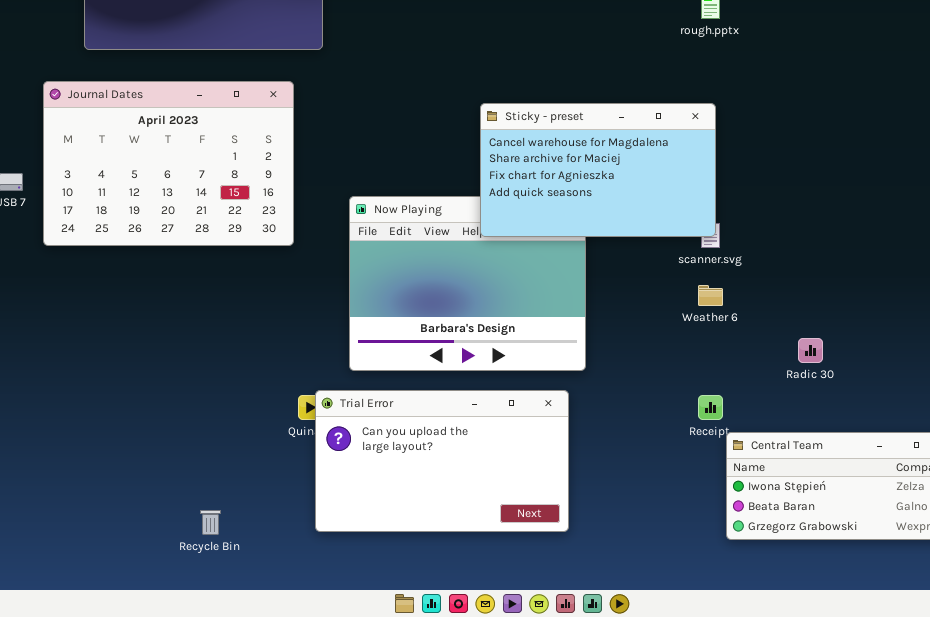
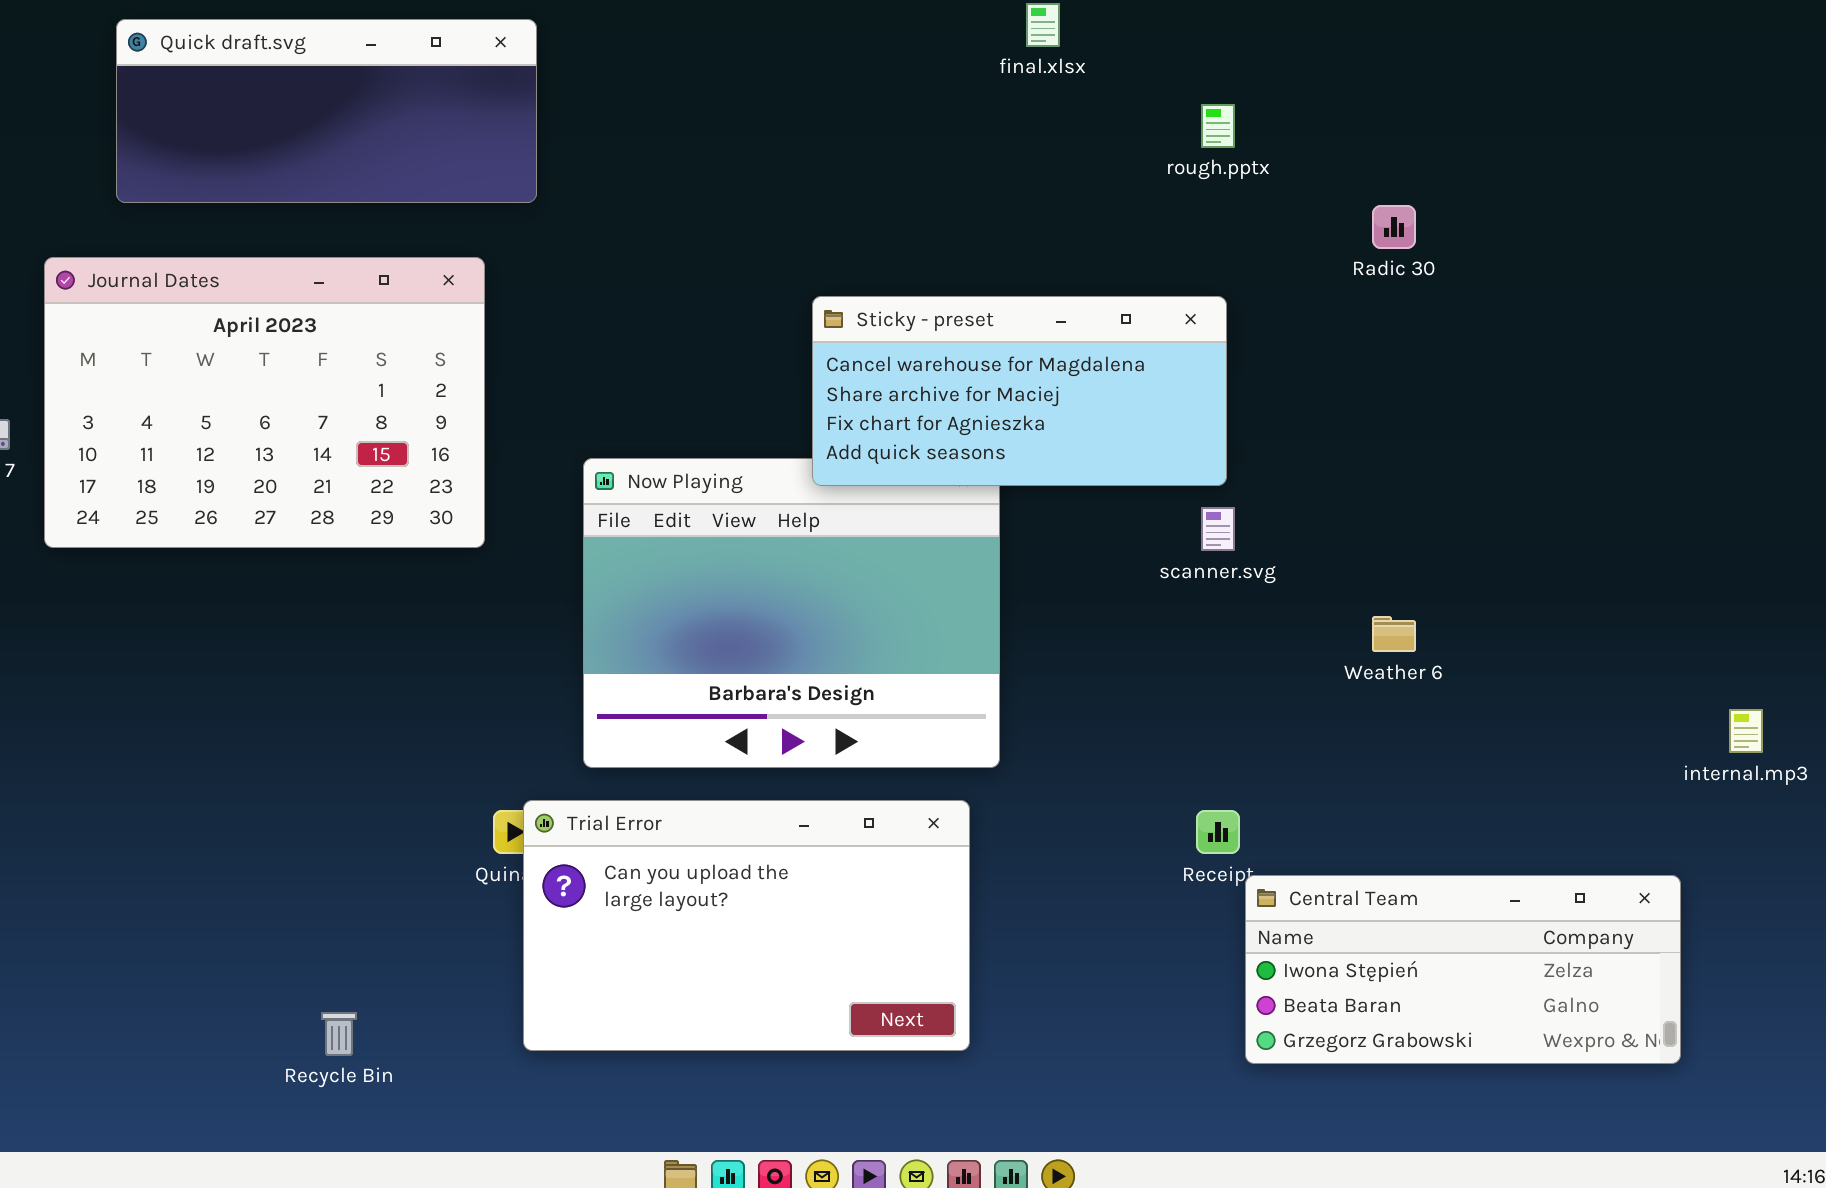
Sticky - preset: [480,103,716,237] -> [812,296,1227,486], resized
Weather 6: [698,285,723,306] -> [1372,616,1416,652], moved
Radic 30: [798,338,823,363] -> [1372,205,1416,249], moved

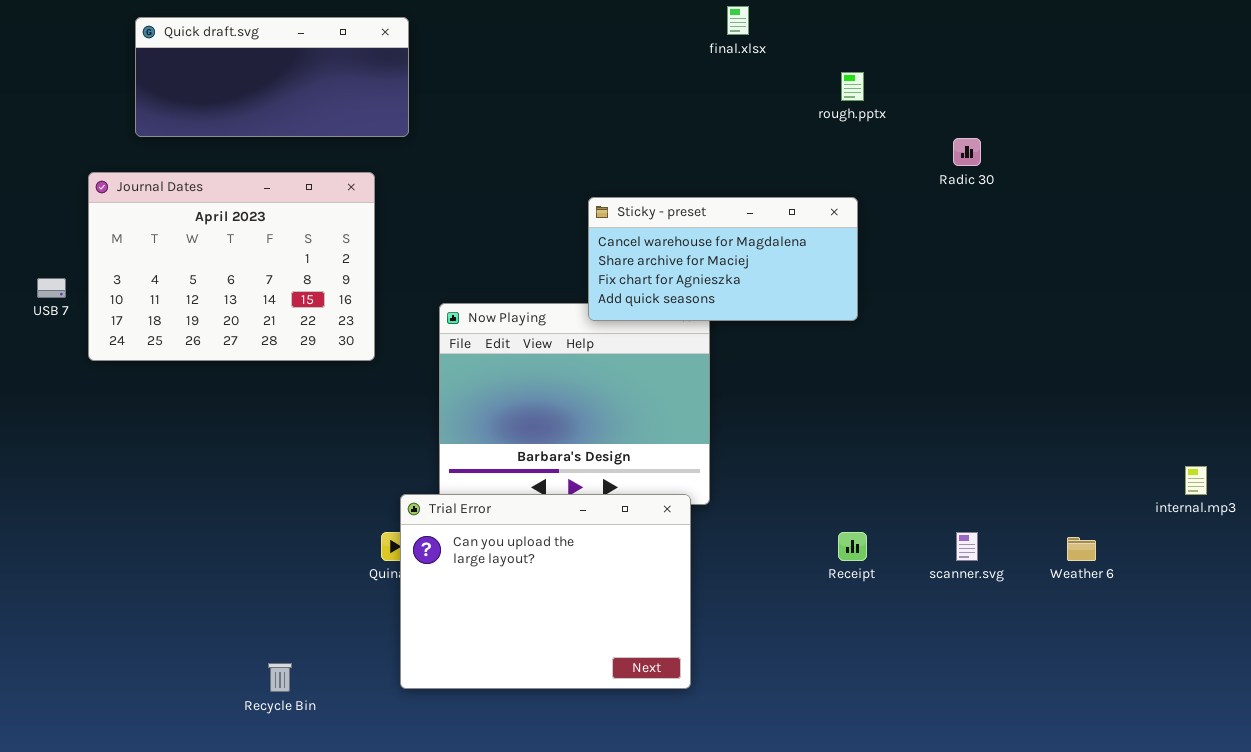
scanner.svg: [1201,507,1235,551] -> [956,532,978,561], moved
Weather 6: [1372,616,1416,652] -> [1067,537,1096,561], moved
Trial Error: [523,800,970,1051] -> [400,494,691,689], resized
Central Team: [1245,875,1681,1064] -> none, closed

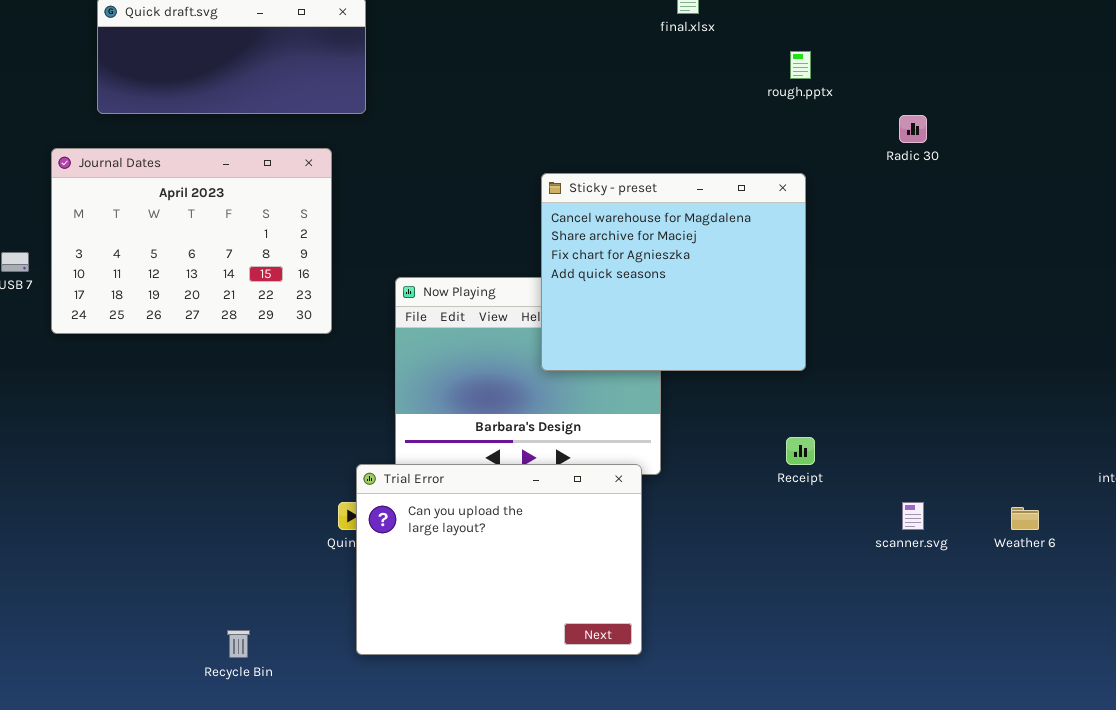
Sticky - preset: [588,197,858,321] -> [541,173,806,371], resized
Receipt: [838,532,867,561] -> [786,437,815,465], moved

